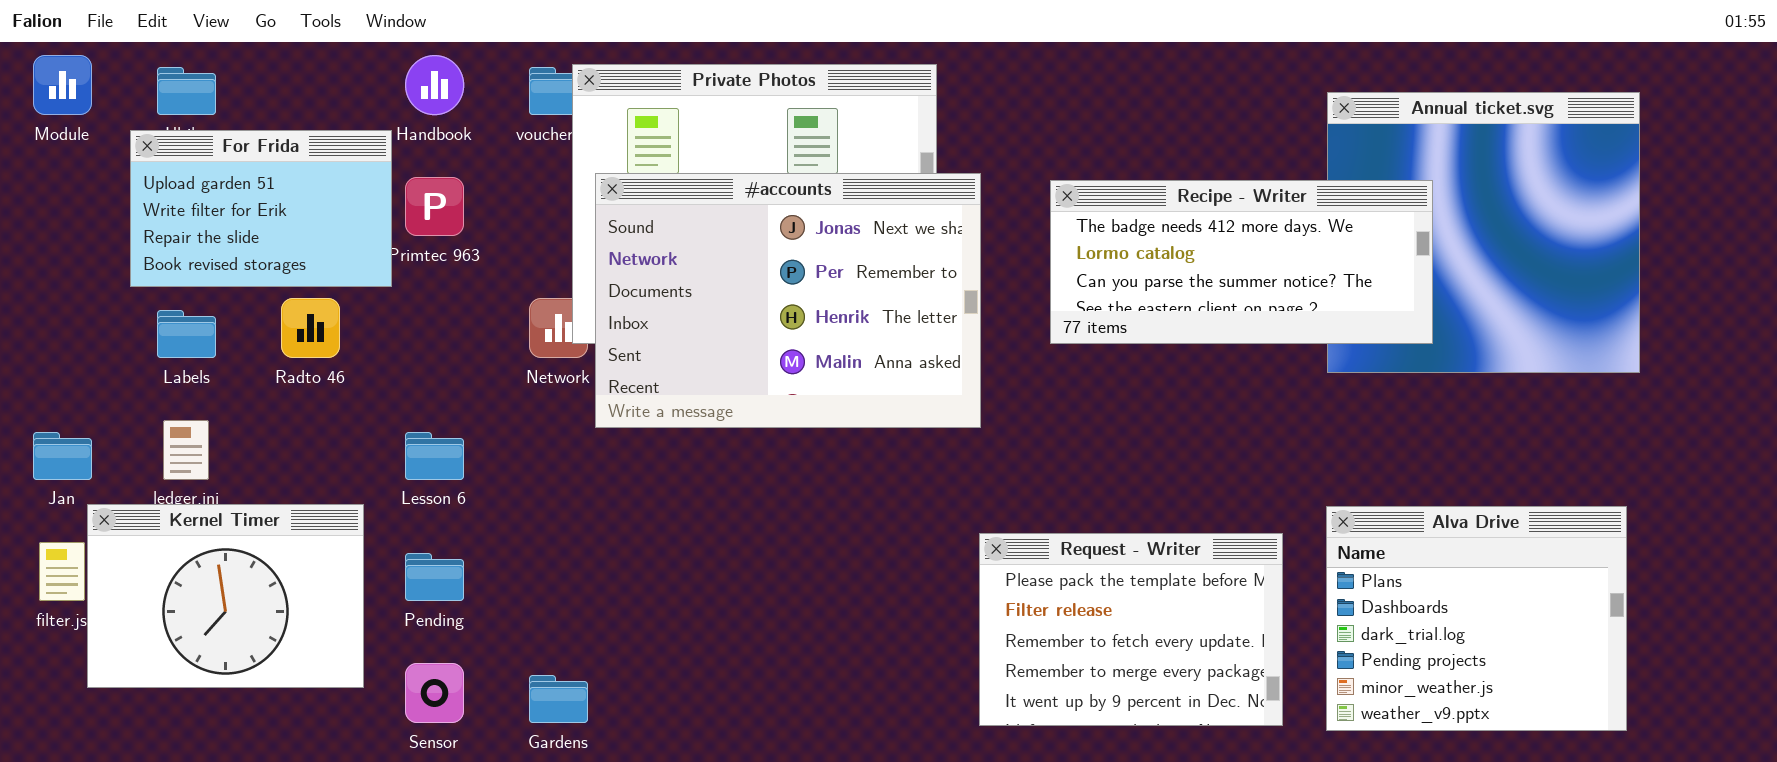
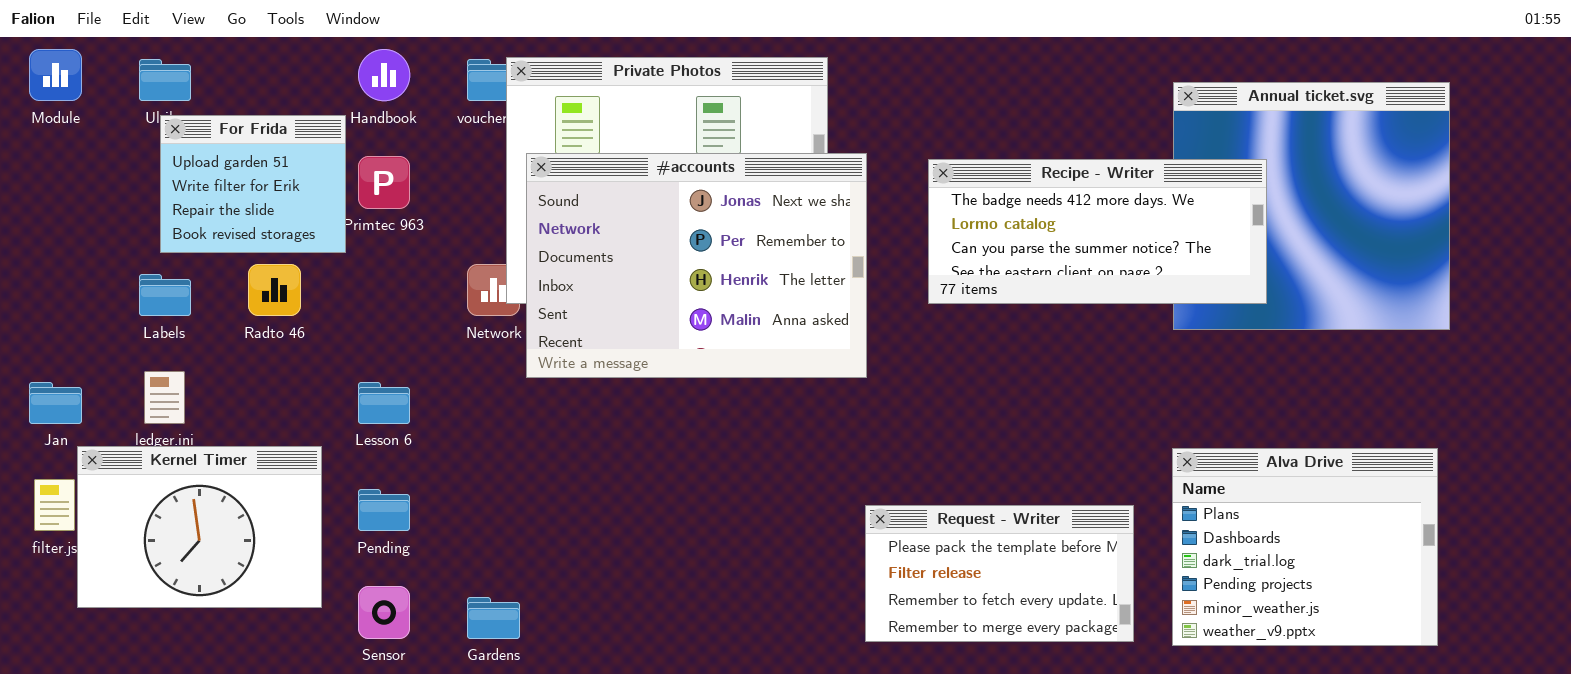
For Frida: [130,130,392,287] -> [160,115,346,253], resized
Request - Writer: [979,533,1283,726] -> [865,505,1134,642], resized

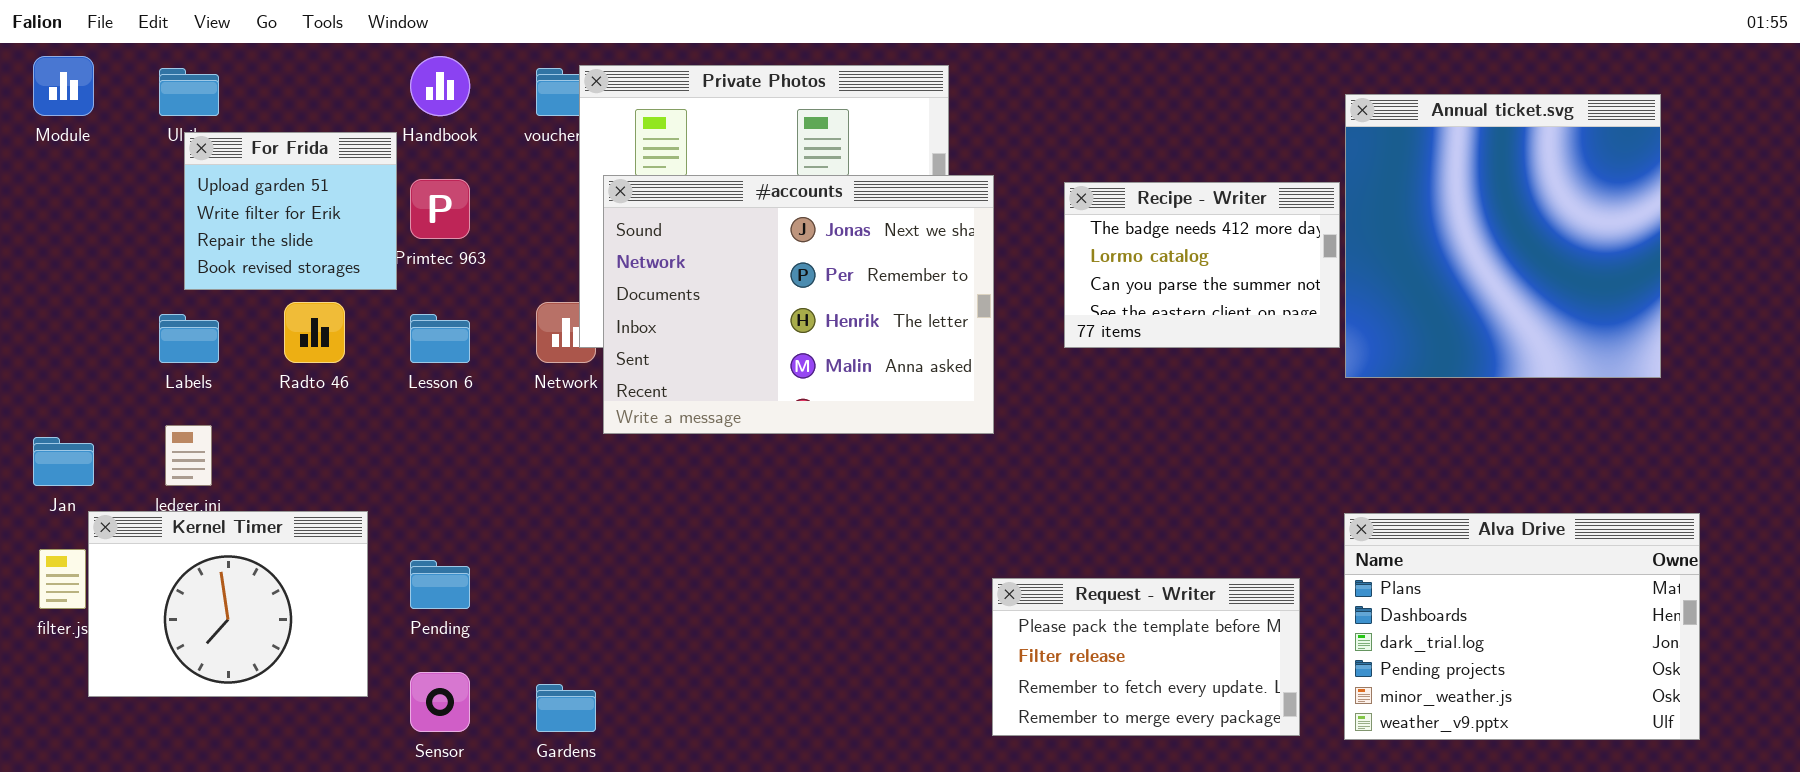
Recipe - Writer: [928,159,1267,304] -> [1064,182,1340,348], resized
Lesson 6: [358,382,410,424] -> [410,314,470,363], moved
Alva Drive: [1172,448,1438,646] -> [1344,513,1700,740], resized

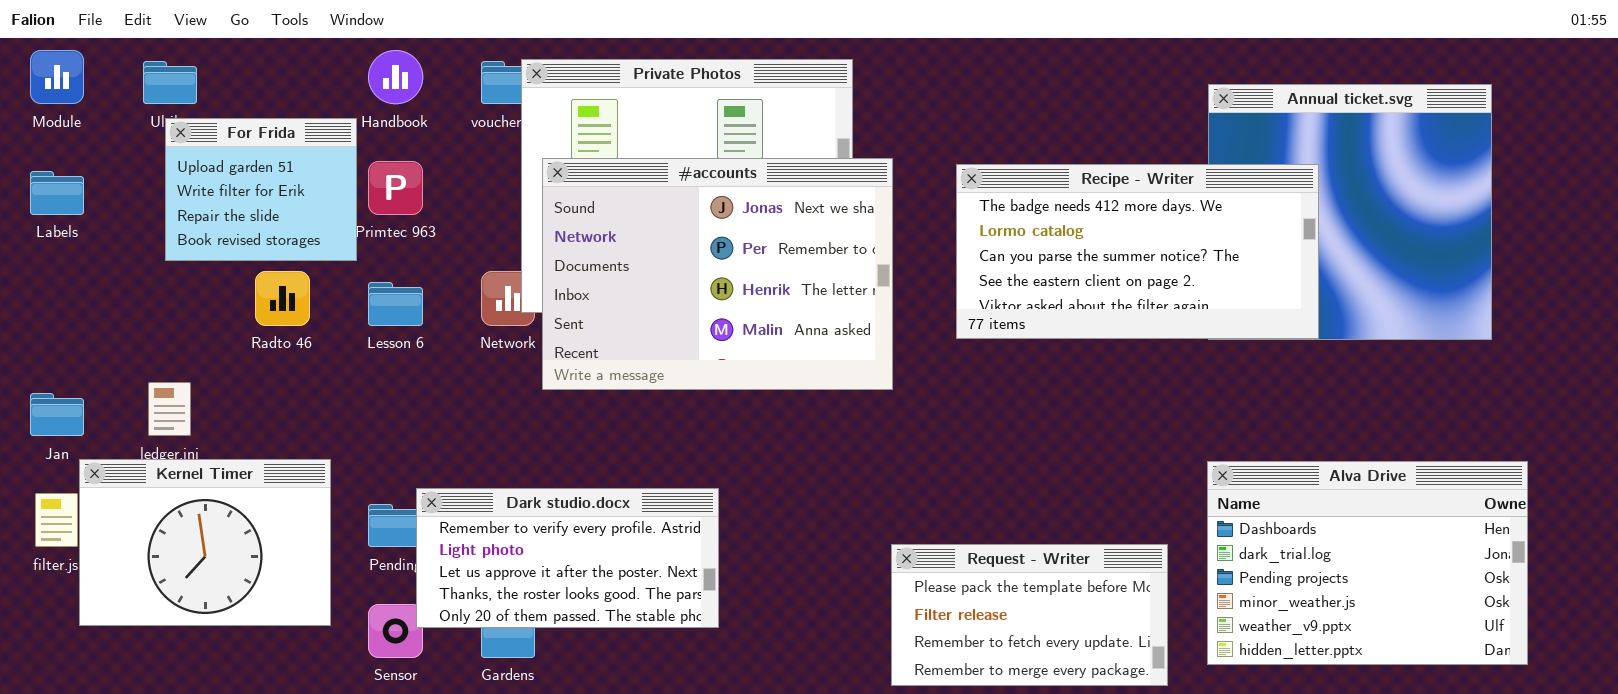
Recipe - Writer: [1064,182,1340,348] -> [956,164,1319,339], resized
Labels: [159,314,219,363] -> [30,171,84,215], moved
Alva Drive: [1344,513,1700,740] -> [1207,461,1528,665], scrolled down 1 row
Dark studio.docx: none -> [416,488,719,628], opened
Request - Writer: [992,578,1300,736] -> [891,544,1168,686], moved

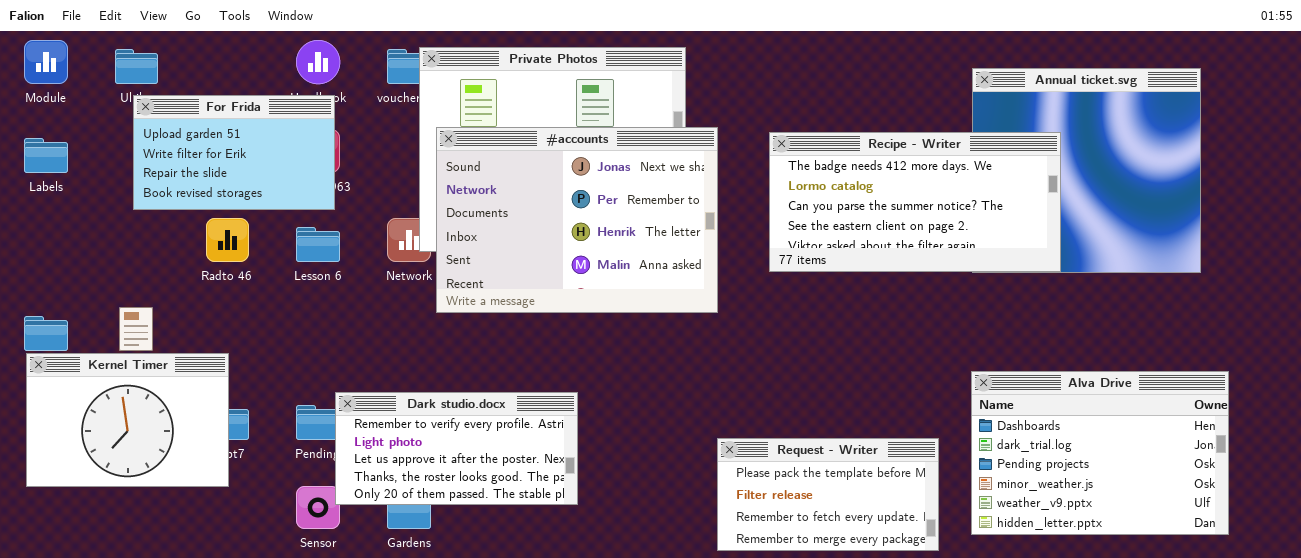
For Frida: [165,118,357,261] -> [133,95,335,210], resized
Kernel Timer: [79,459,331,626] -> [26,353,229,487], moved

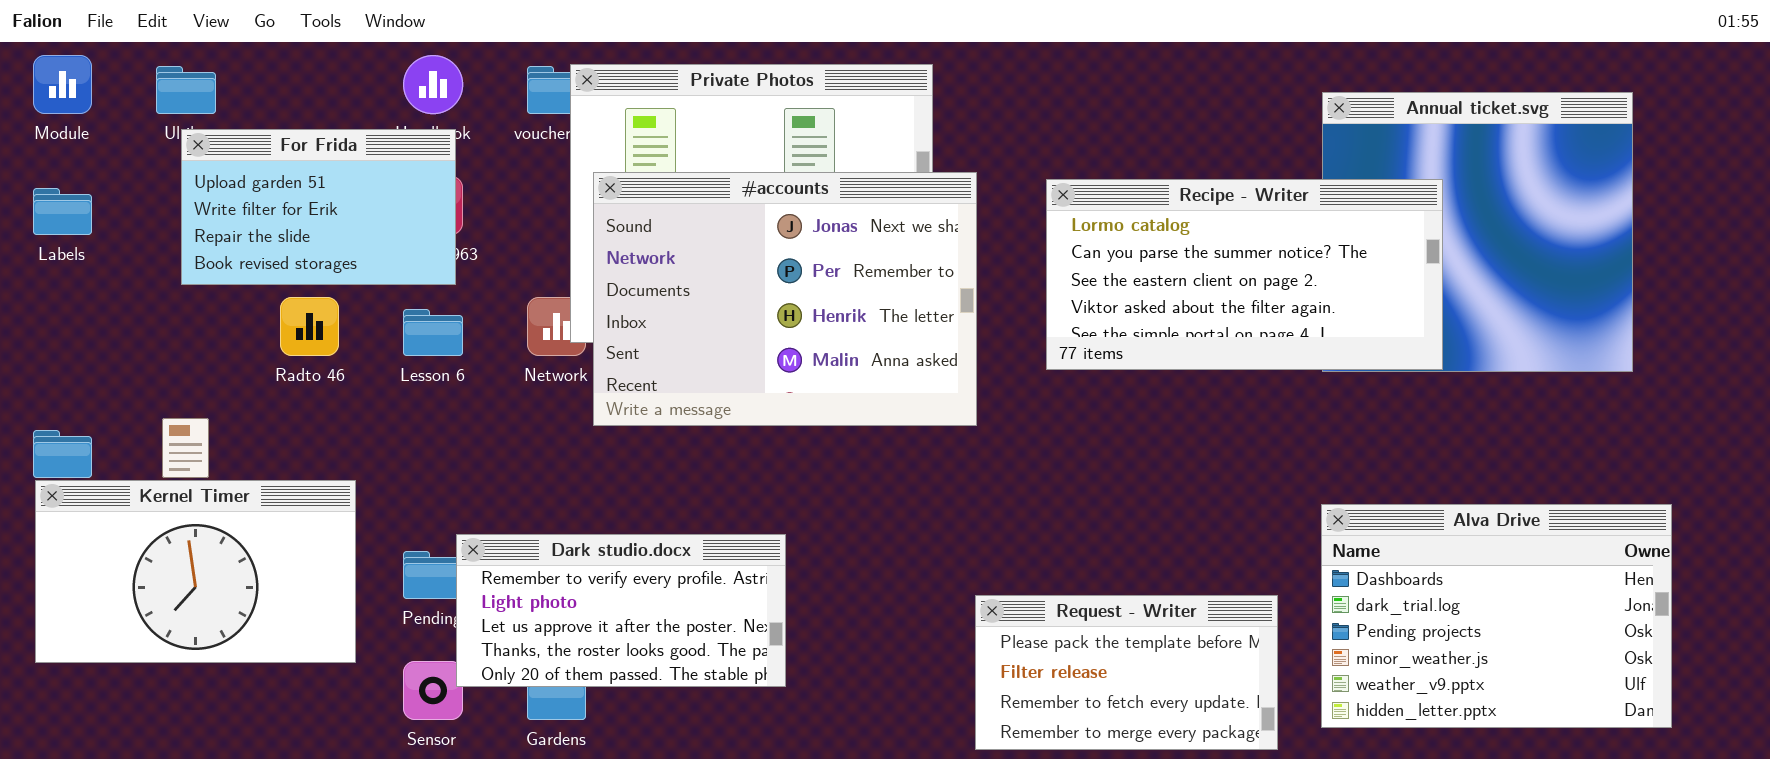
Recipe - Writer: [769,132,1061,272] -> [1046,179,1443,370], scrolled down 1 row
Kernel Timer: [26,353,229,487] -> [35,480,356,663], resized

